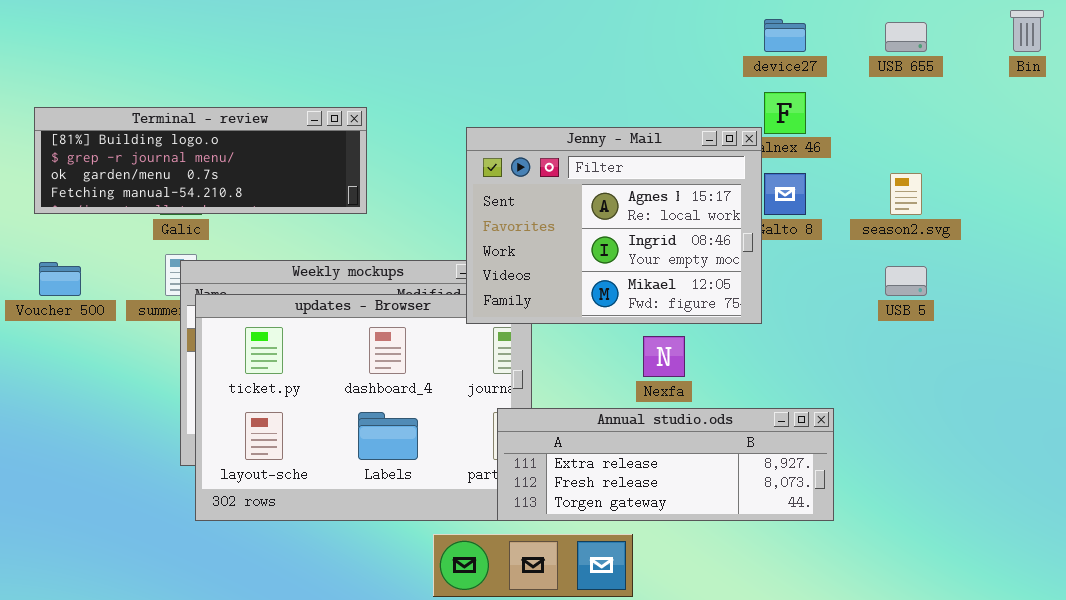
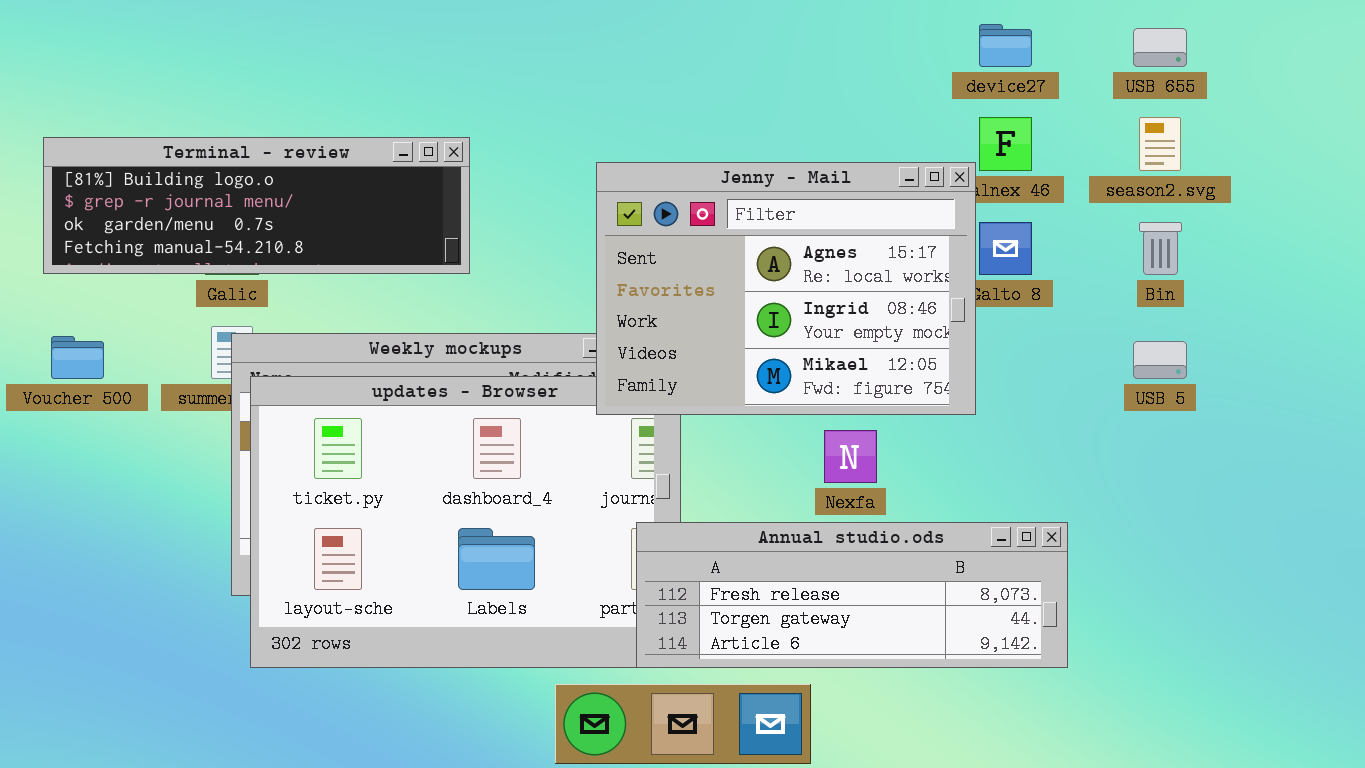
Bin: [1010,10,1044,52] -> [1139,222,1182,275], moved
season2.svg: [890,173,922,215] -> [1139,117,1181,171], moved
Annual studio.ods: [497,408,834,521] -> [636,522,1068,668], scrolled down 1 row

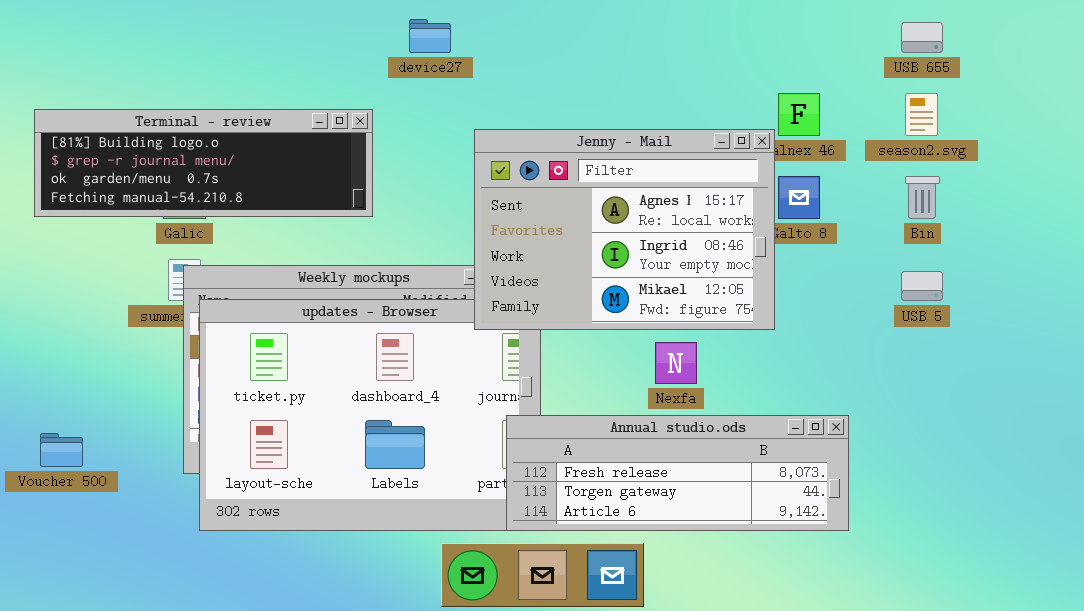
device27: [979,24,1032,67] -> [409,19,451,53], moved
Voucher 500: [51,336,104,379] -> [40,433,83,467], moved

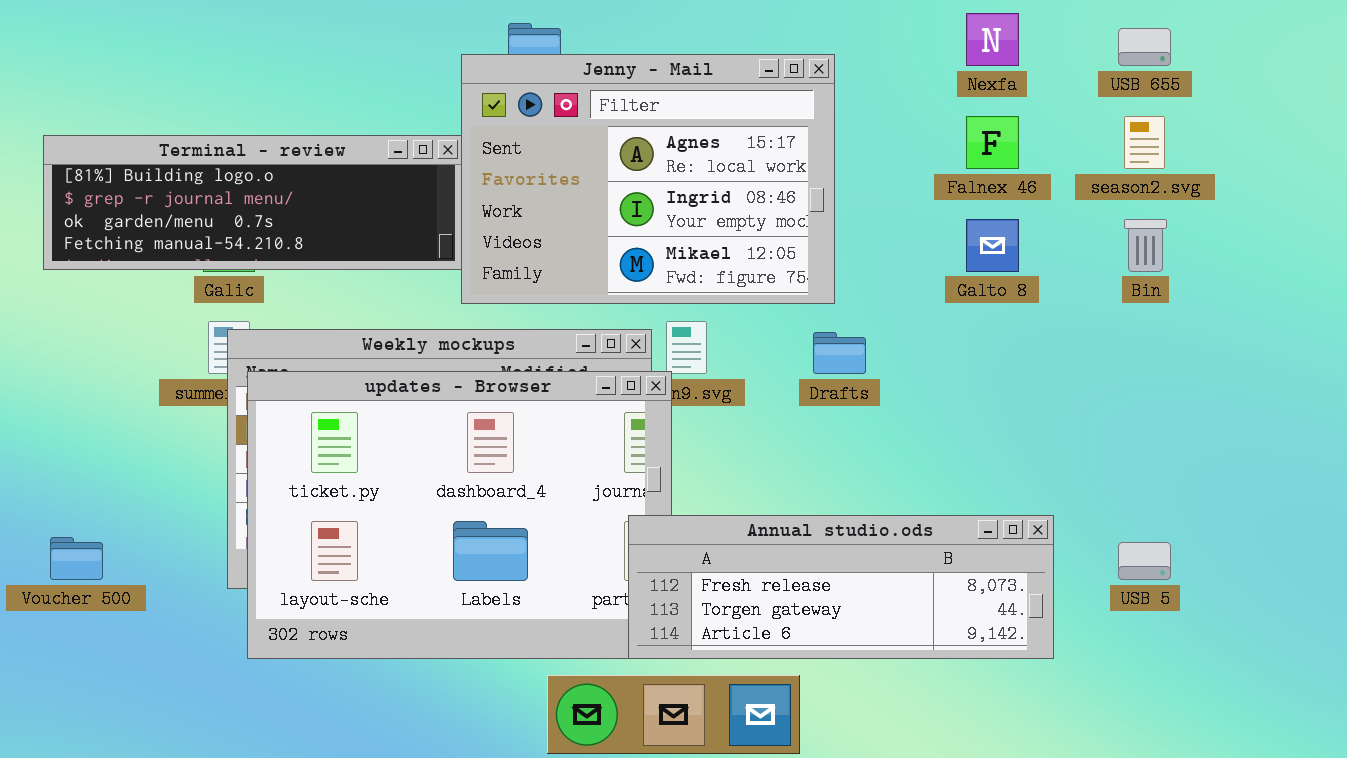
Jenny - Mail: [474,129,775,330] -> [461,54,835,304], moved
USB 5: [901,271,943,301] -> [1118,542,1171,580], moved
Nexfa: [655,342,697,384] -> [966,13,1019,66], moved

